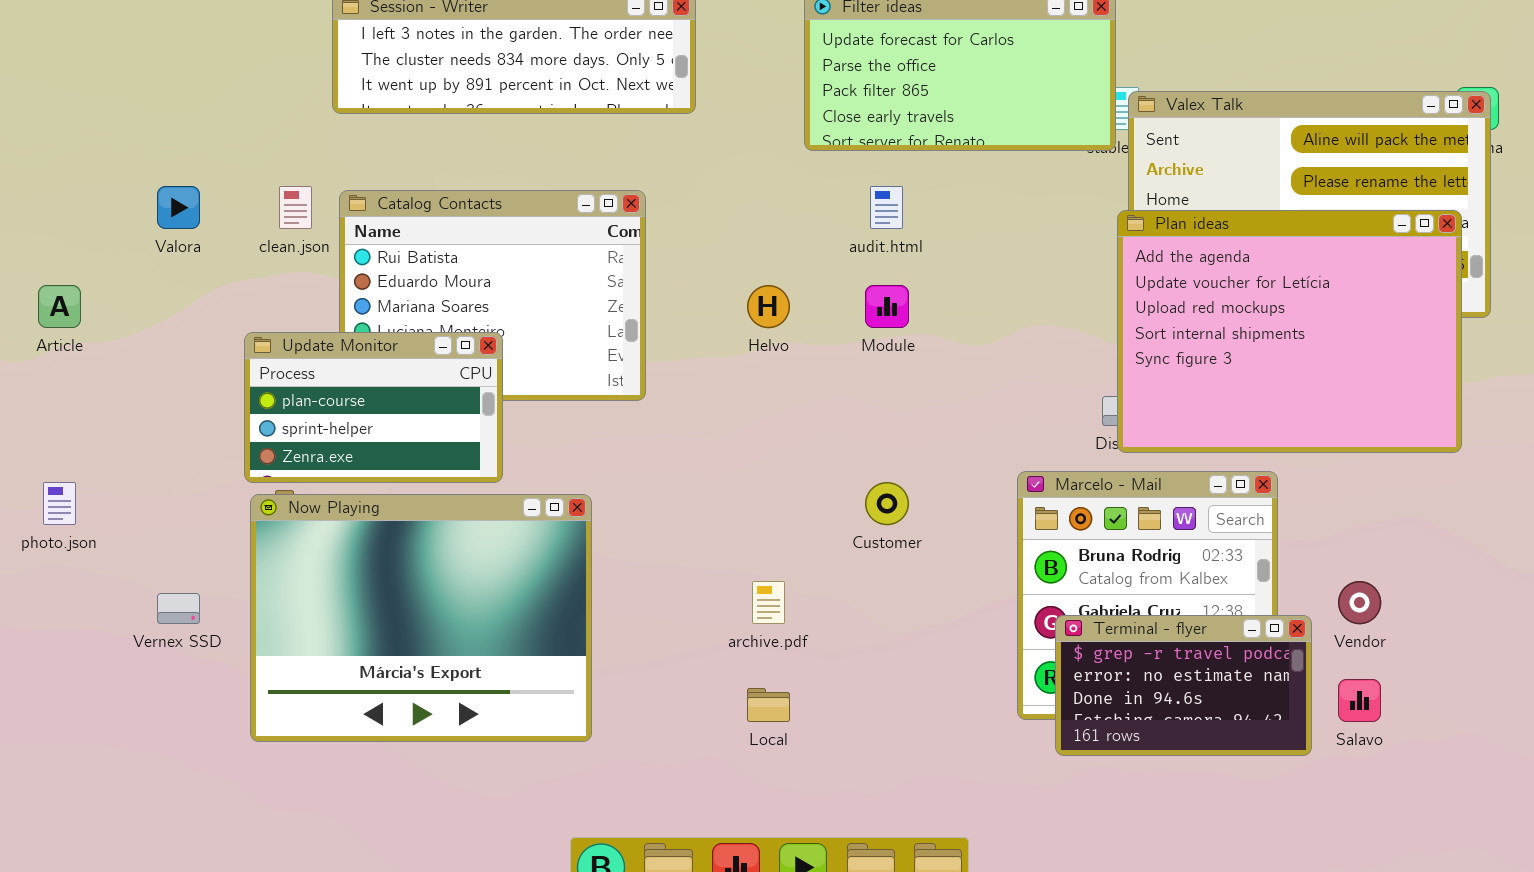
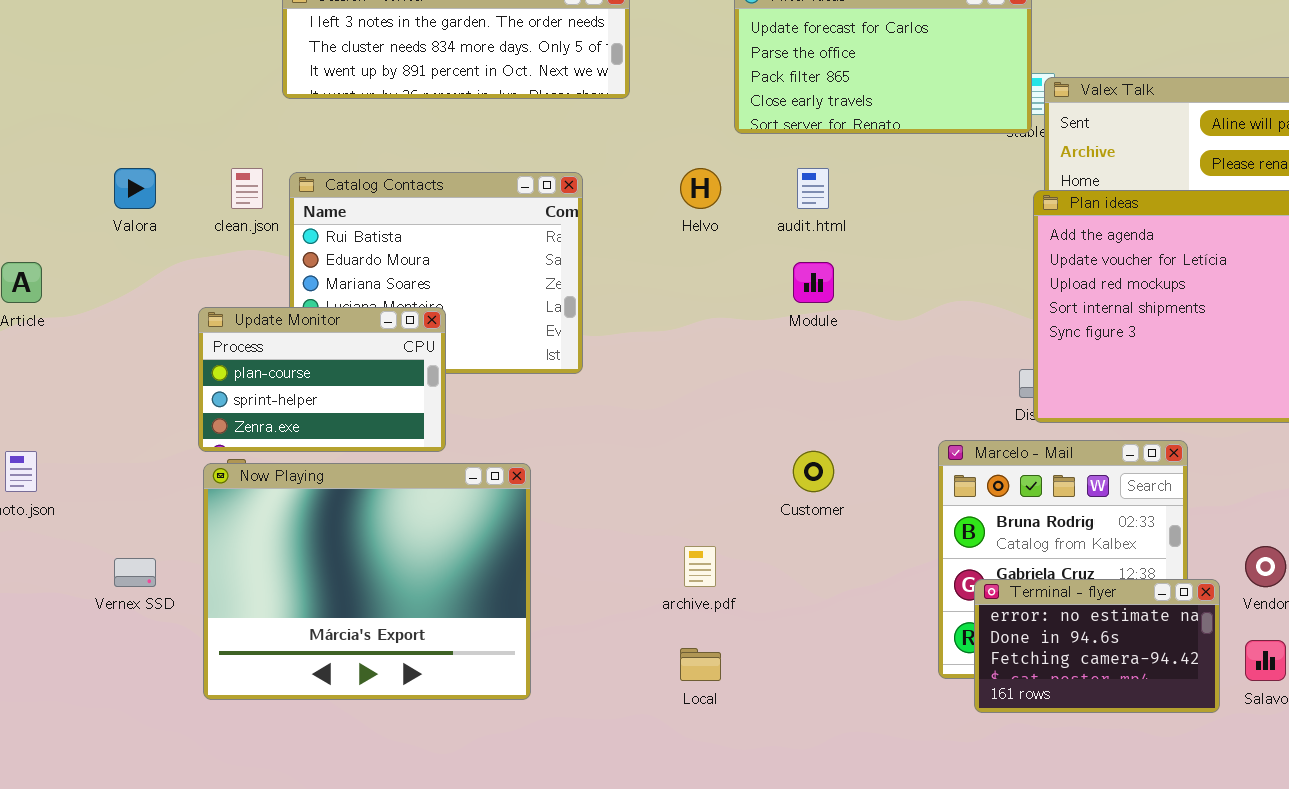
Helvo: [747,285,790,328] -> [680,168,721,209], moved
Terminal - flyer: [1055,615,1312,756] -> [974,579,1220,713], scrolled down 1 row

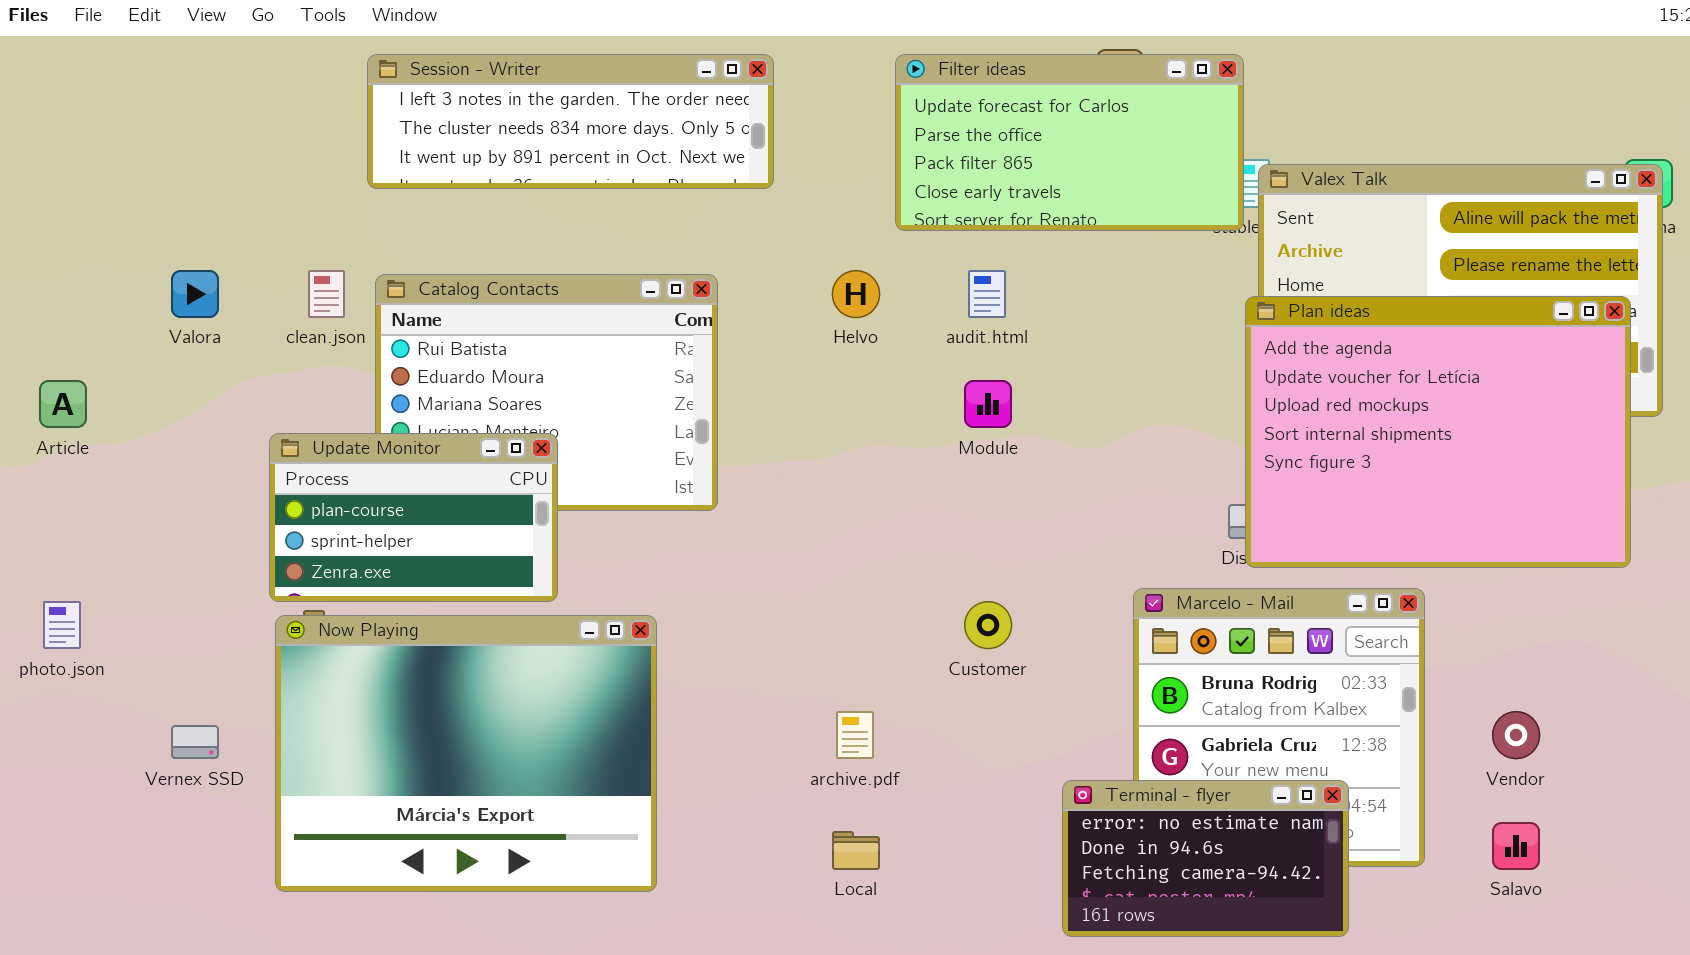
Terminal - flyer: [974,579,1220,713] -> [1062,780,1349,937], moved

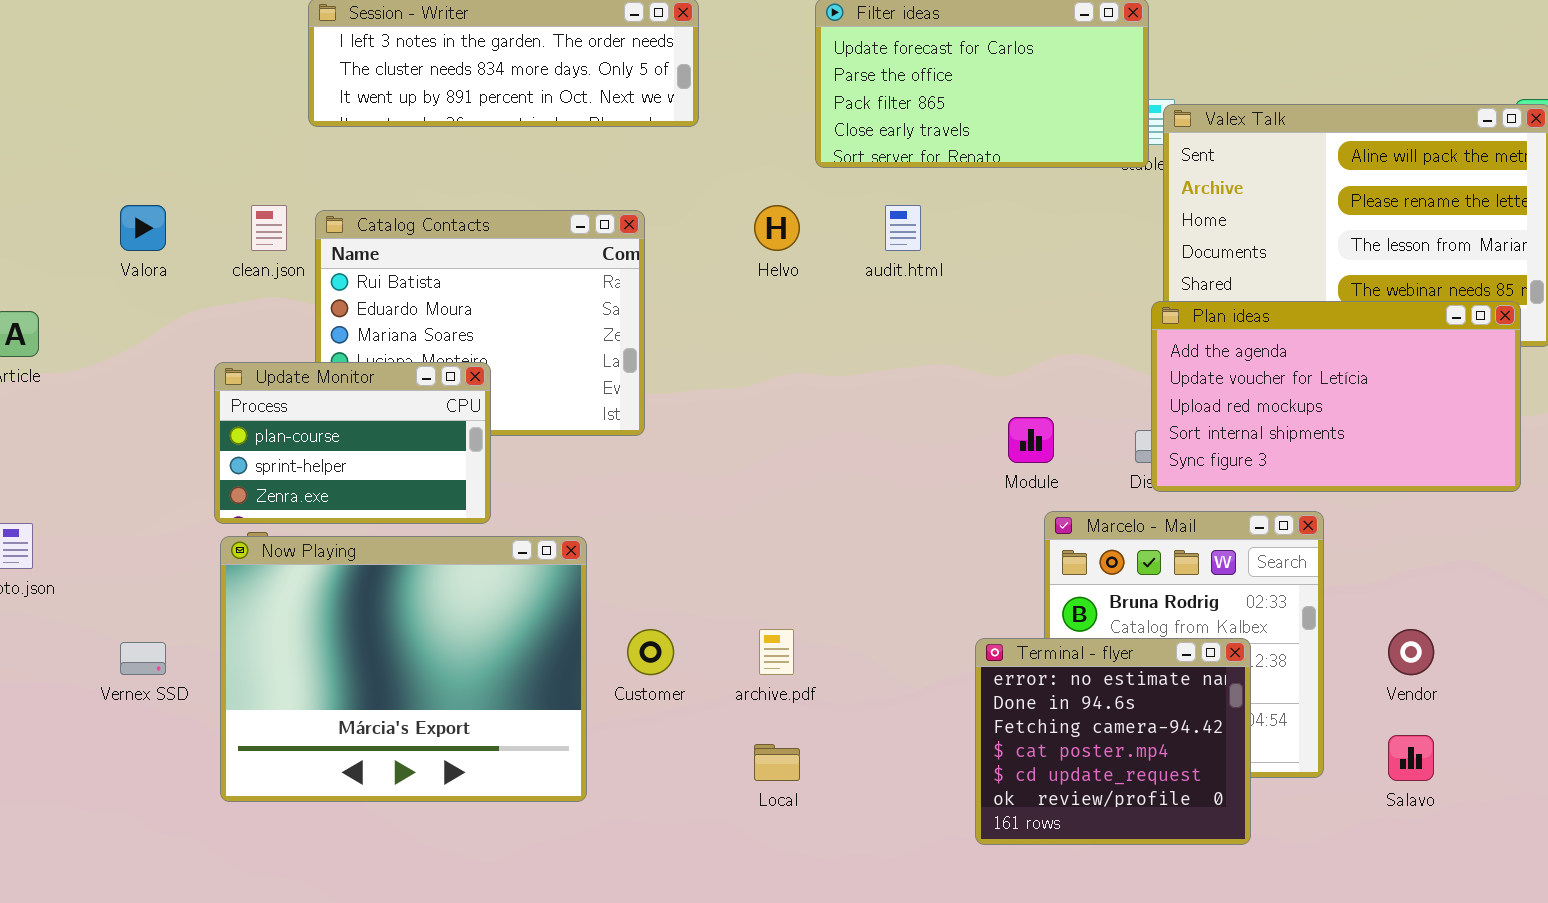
Plan ideas: [1245,296,1631,568] -> [1151,301,1521,492], resized
Module: [964,380,1012,428] -> [1008,417,1054,463], moved
Customer: [964,601,1012,649] -> [627,629,674,675], moved
Terminal - flyer: [1062,780,1349,937] -> [975,638,1251,845], resized

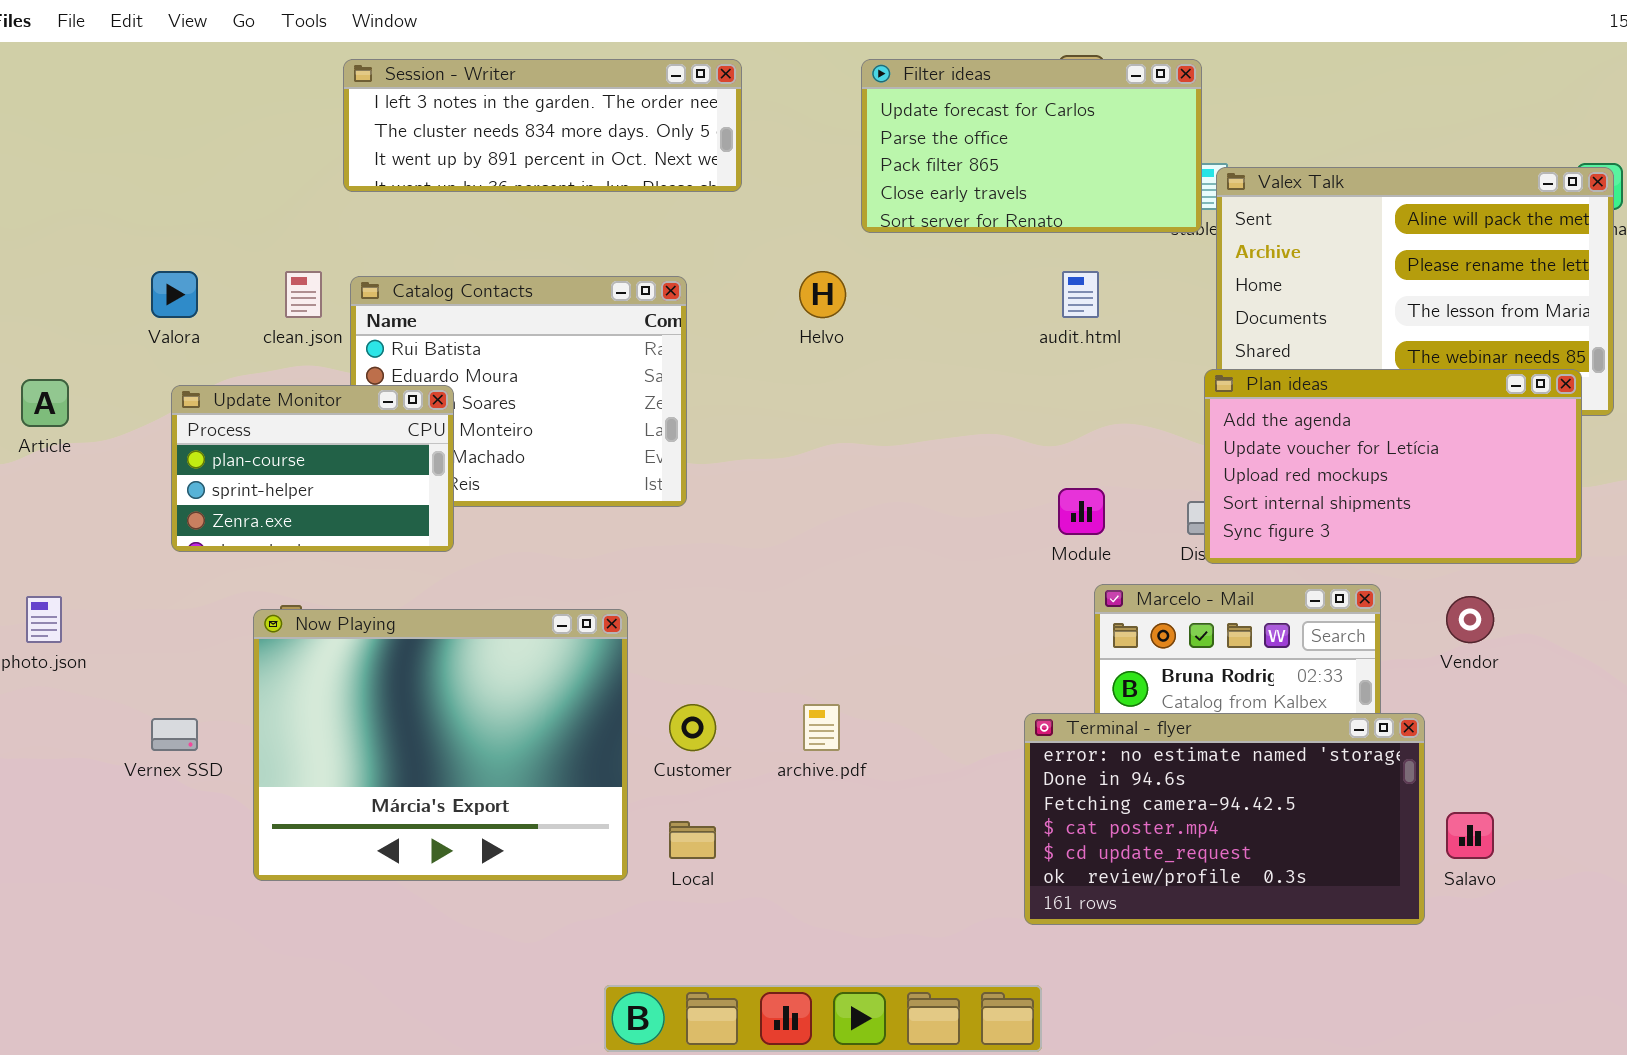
audit.html: [885,205,921,251] -> [1062,271,1099,318], moved
Update Monitor: [214,362,491,524] -> [171,385,454,552], moved
Vendor: [1388,629,1434,675] -> [1446,596,1494,643], moved
Terminal - flyer: [975,638,1251,845] -> [1024,713,1425,925], resized
Local: [754,744,800,781] -> [669,821,716,859], moved

